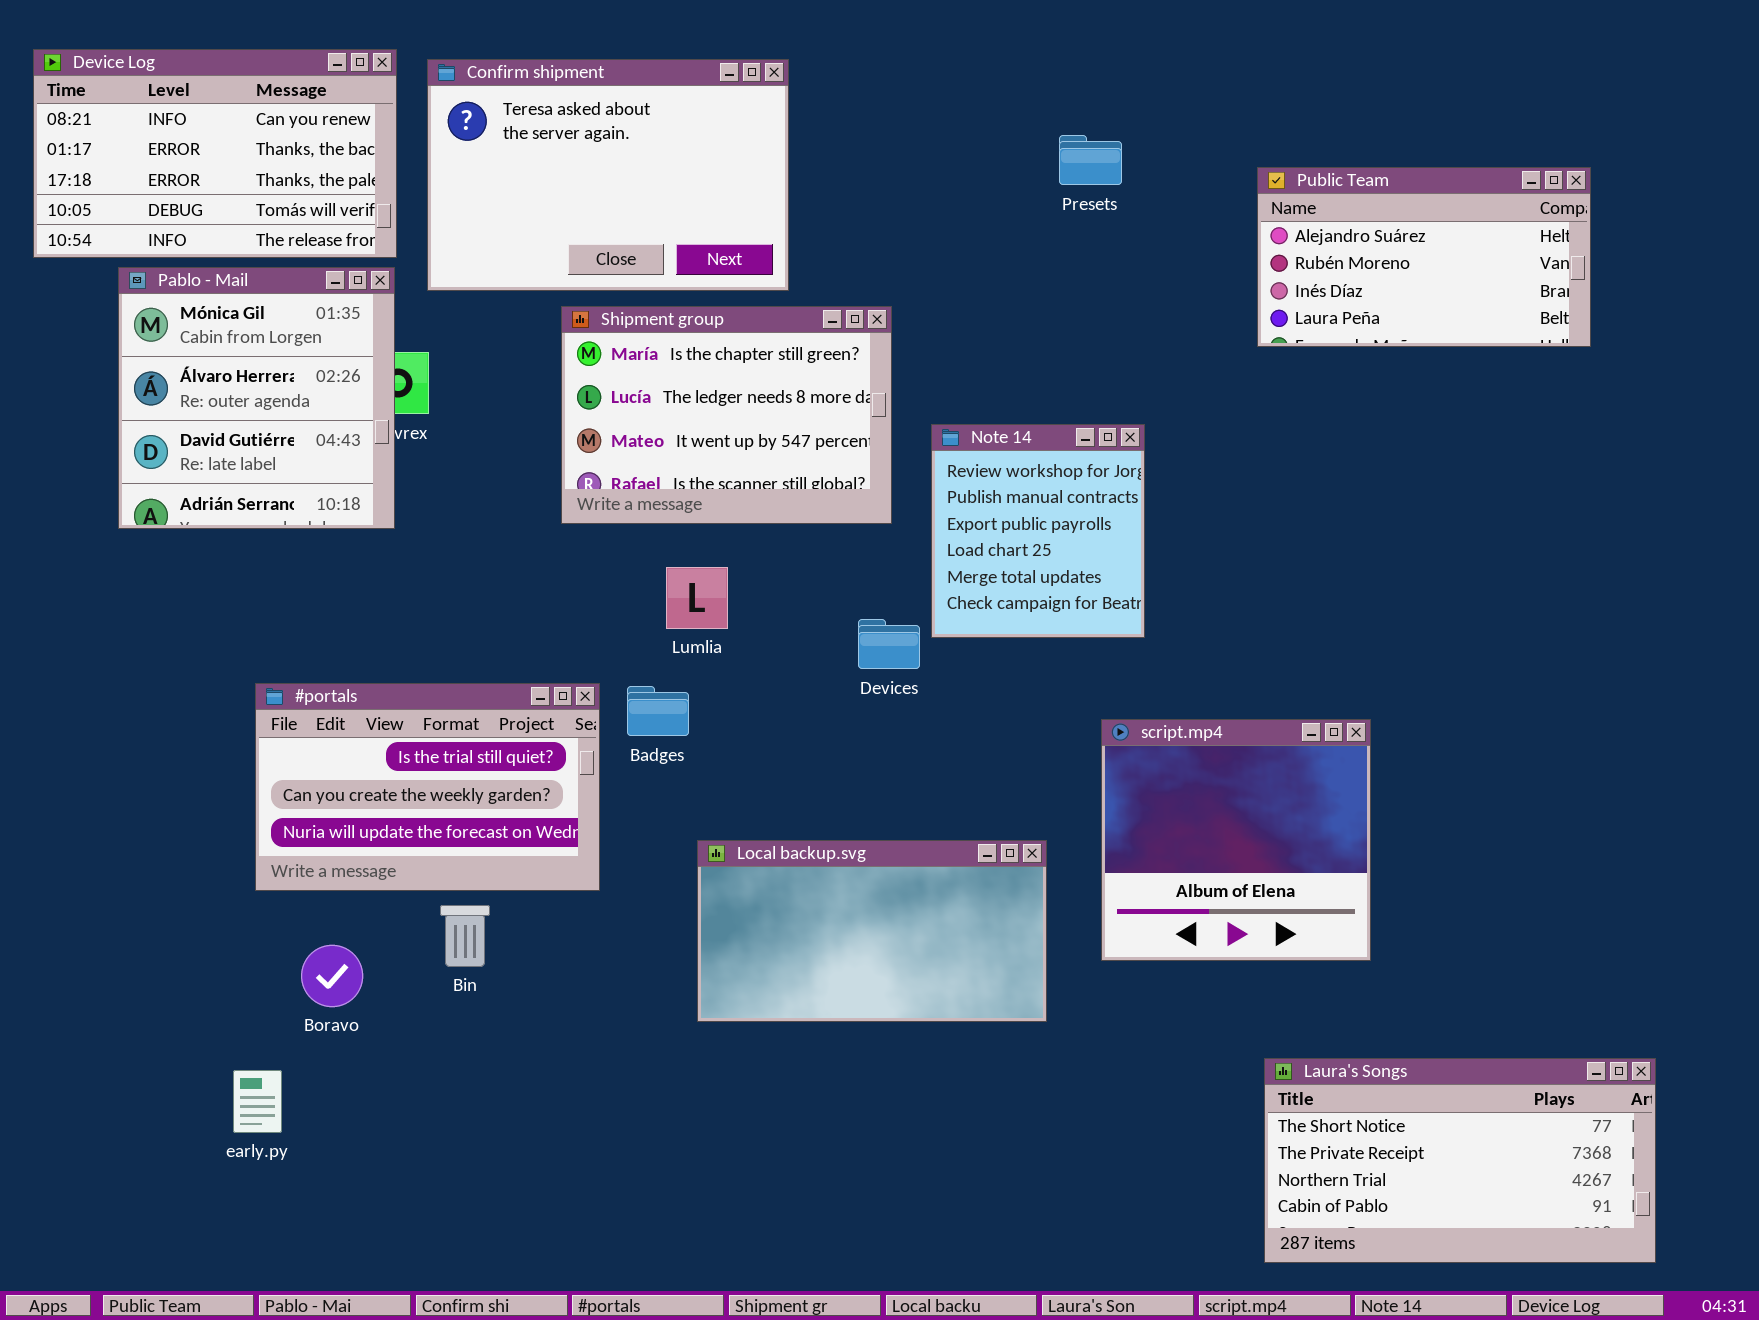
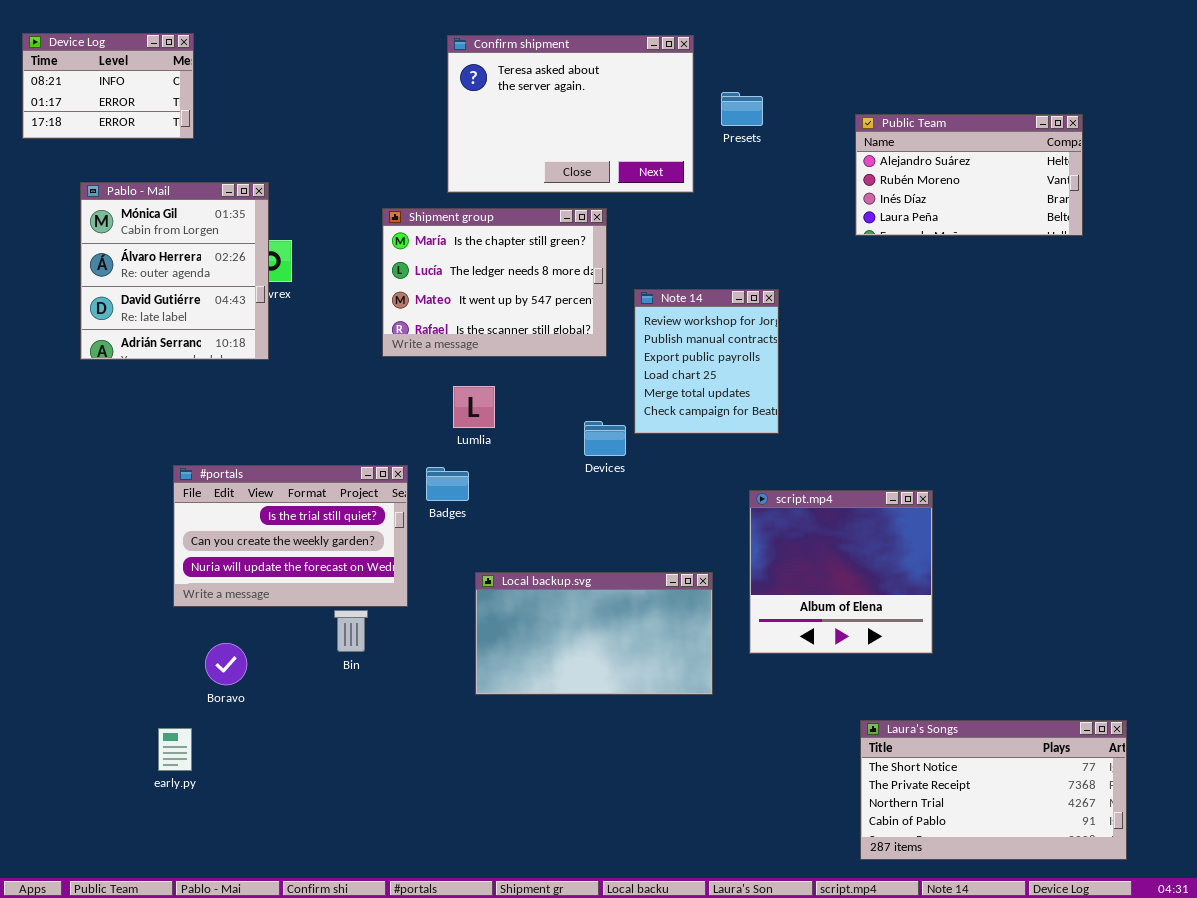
Device Log: [33,49,397,258] -> [22,33,194,139], resized
Confirm shipment: [427,59,789,291] -> [447,35,694,193], moved
Bin: [440,905,490,967] -> [334,610,368,652], moved

